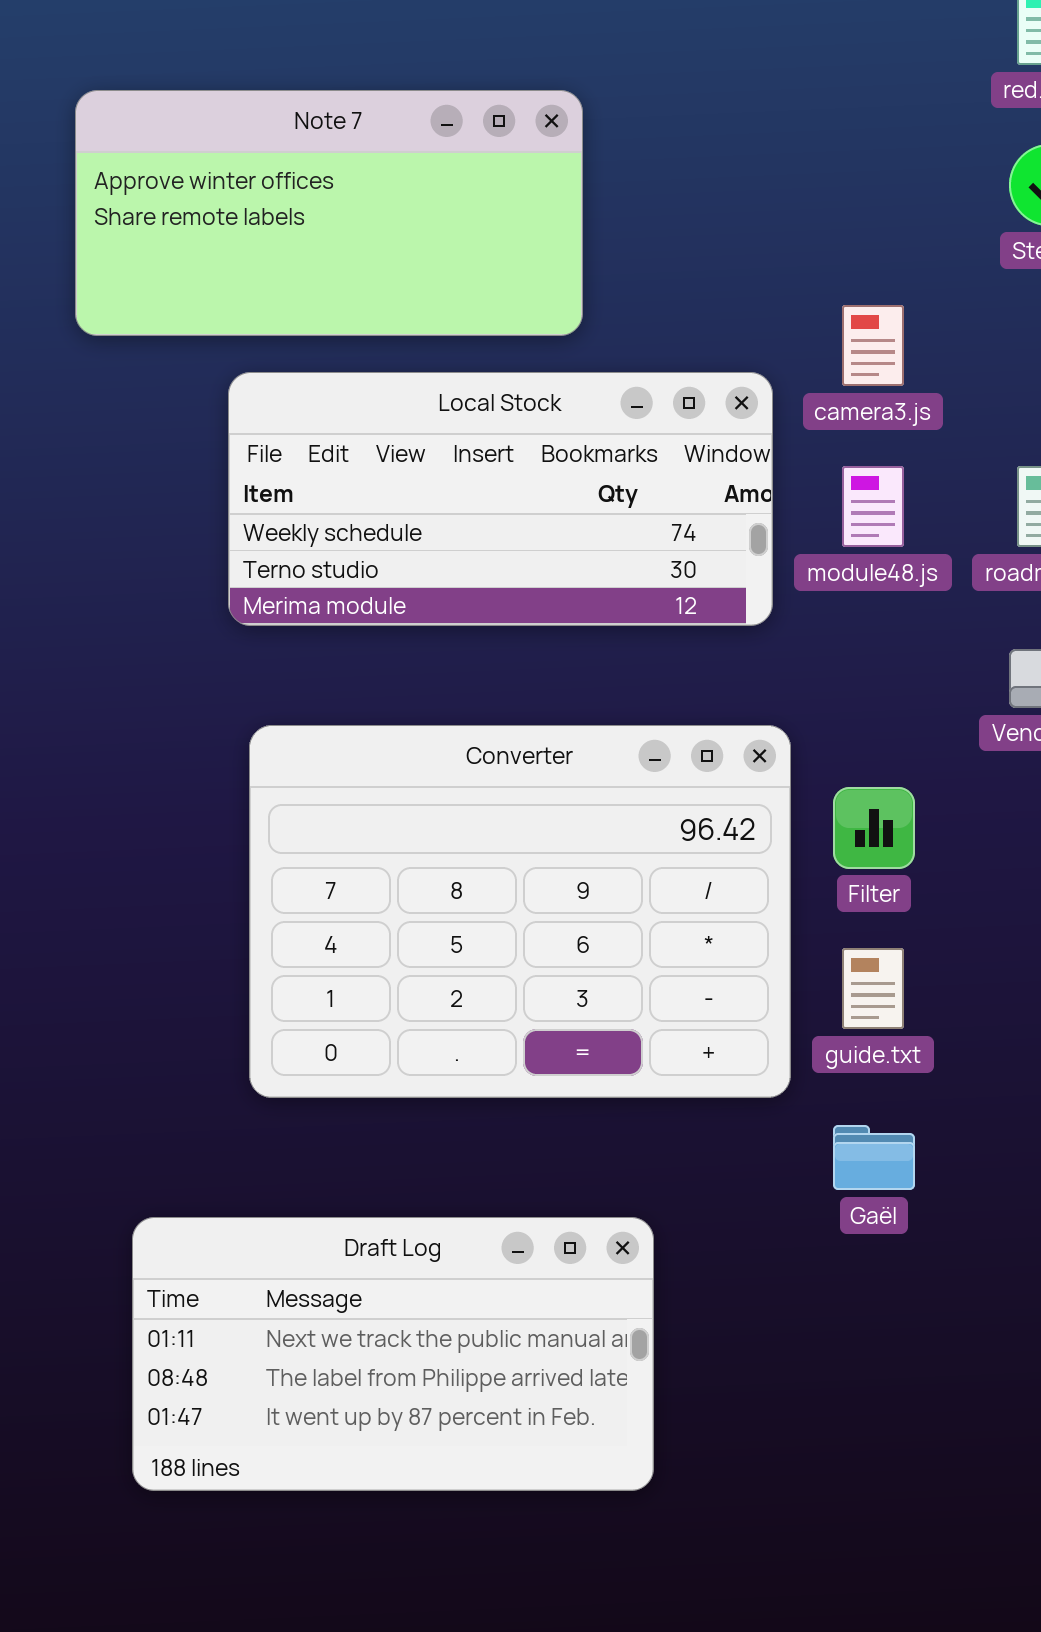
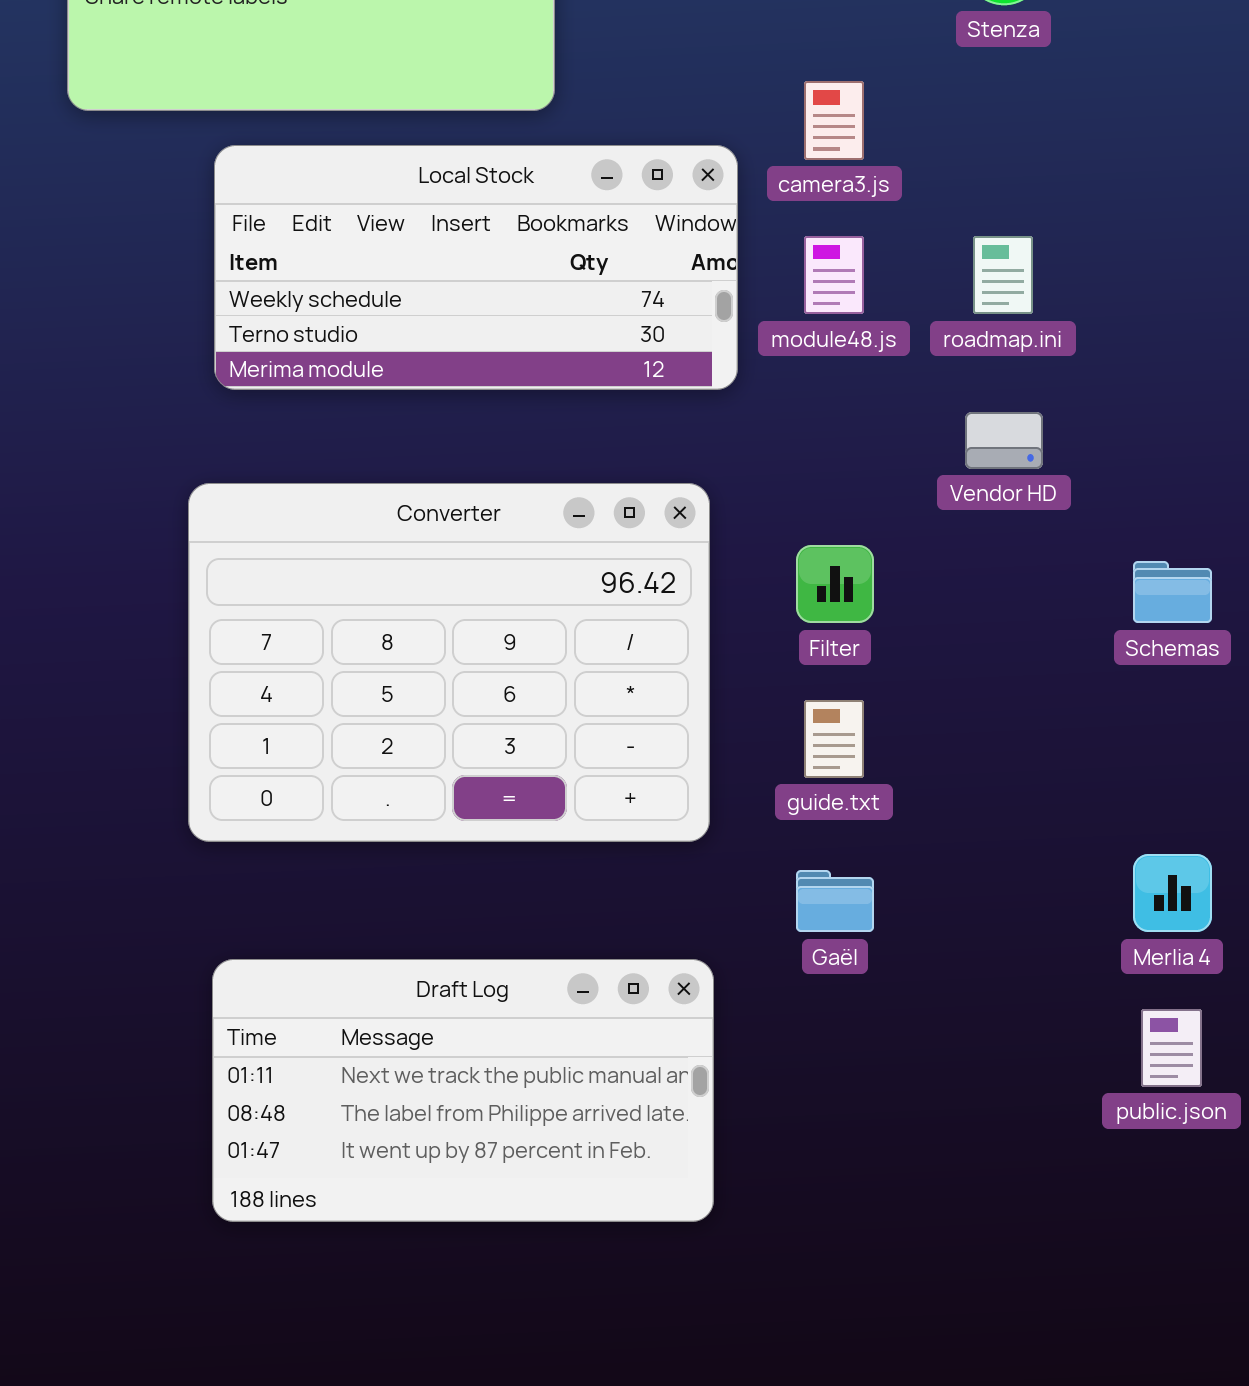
Converter: [249,725,791,1098] -> [188,483,710,842], moved
Draft Log: [132,1217,654,1491] -> [212,959,714,1222], moved

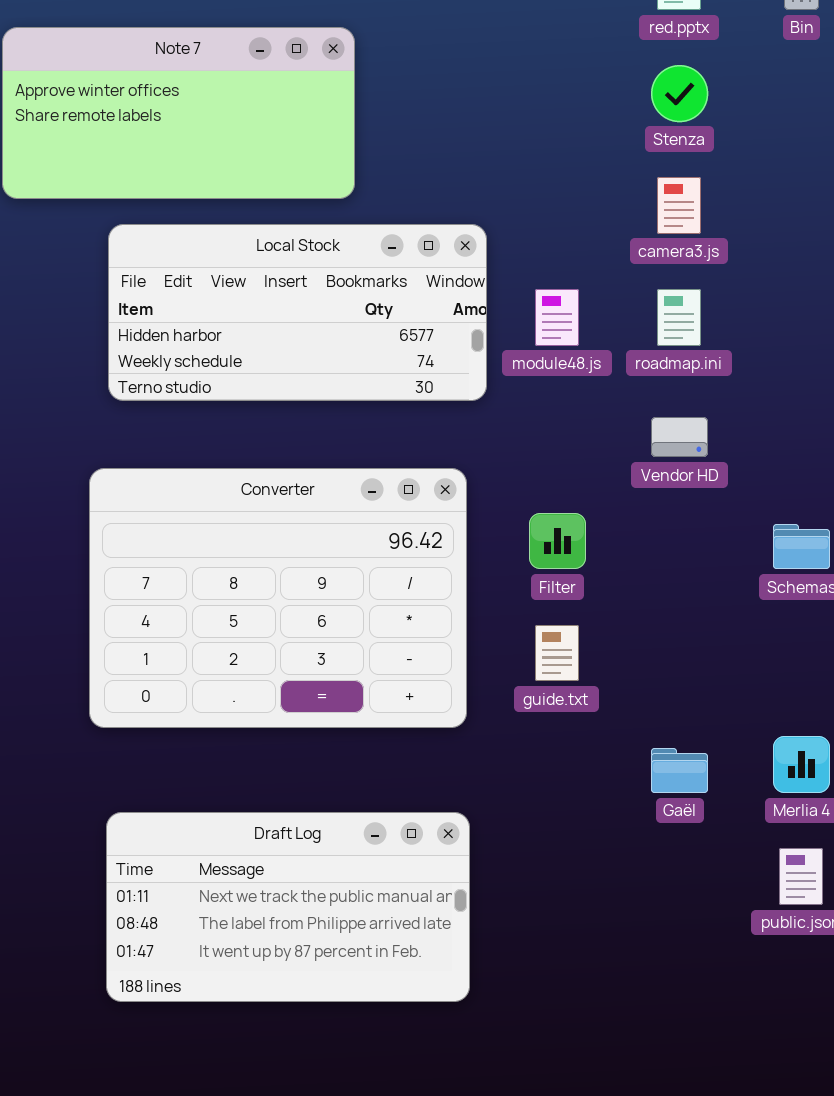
camera3.js: [804,81,864,160] -> [657,177,701,234], moved
Local Stock: [214,145,738,390] -> [108,224,487,401], scrolled up 1 row
Gaël: [796,870,874,932] -> [651,748,708,793], moved

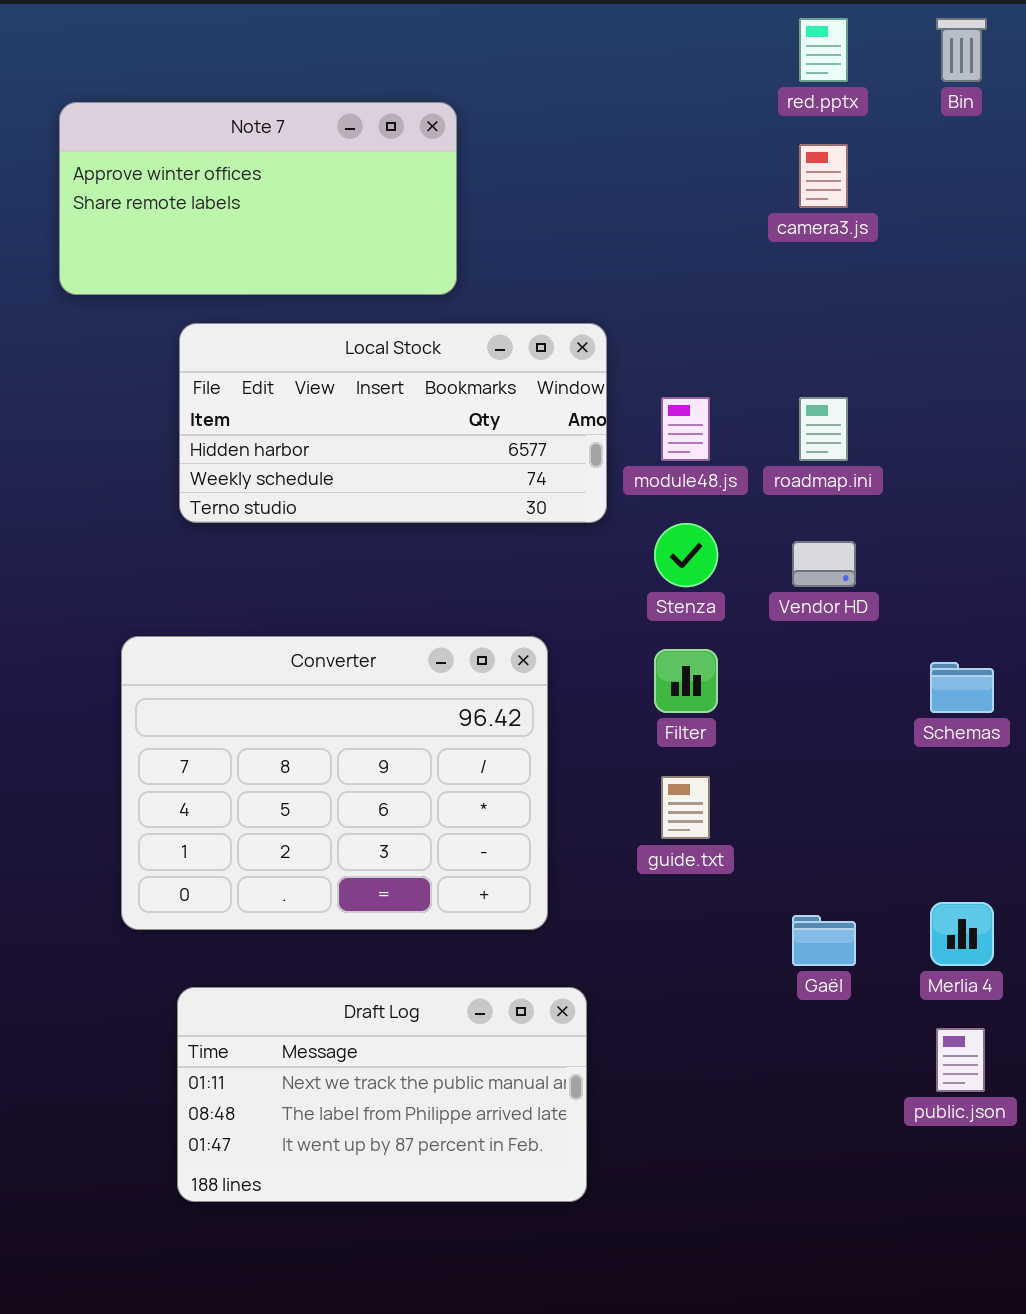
Stenza: [651,65,708,122] -> [654,523,718,587], moved
camera3.js: [657,177,701,234] -> [799,144,848,208], moved
Converter: [89,468,467,728] -> [121,636,548,930], moved

